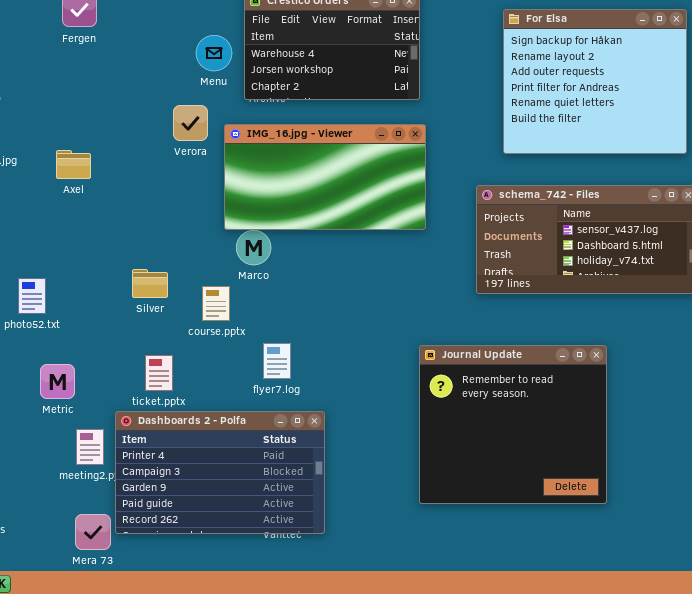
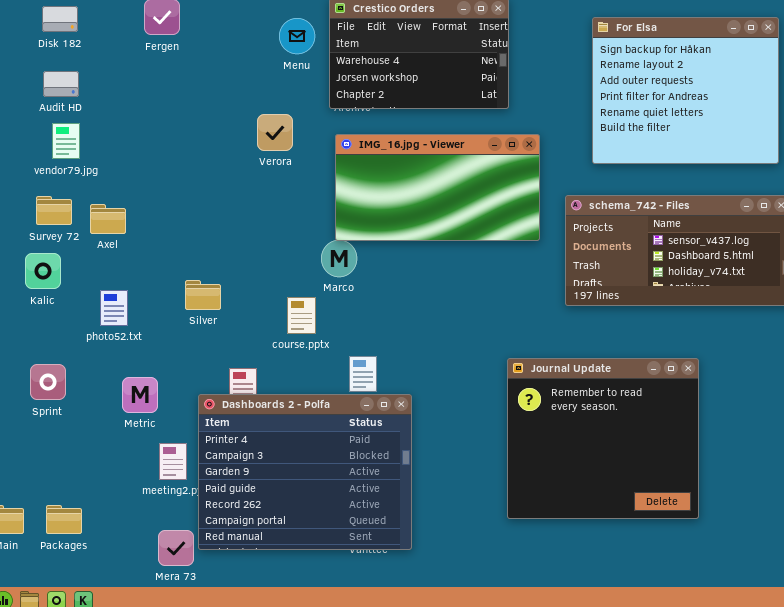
Menu: [196,35,232,71] -> [279,18,315,54], moved
IMG_16.jpg - Viewer: [224,124,426,230] -> [335,134,540,241], moved
Axel: [56,150,91,179] -> [90,204,126,234], moved
Silver: [132,269,168,298] -> [185,280,221,310], moved
Dashboards 2 - Polfa: [115,411,325,534] -> [198,394,412,550], resized

